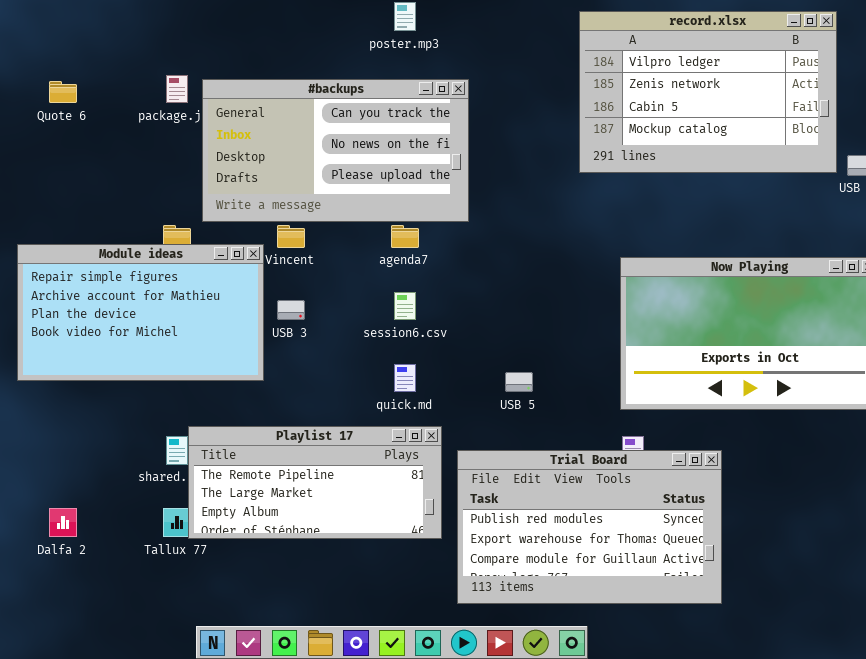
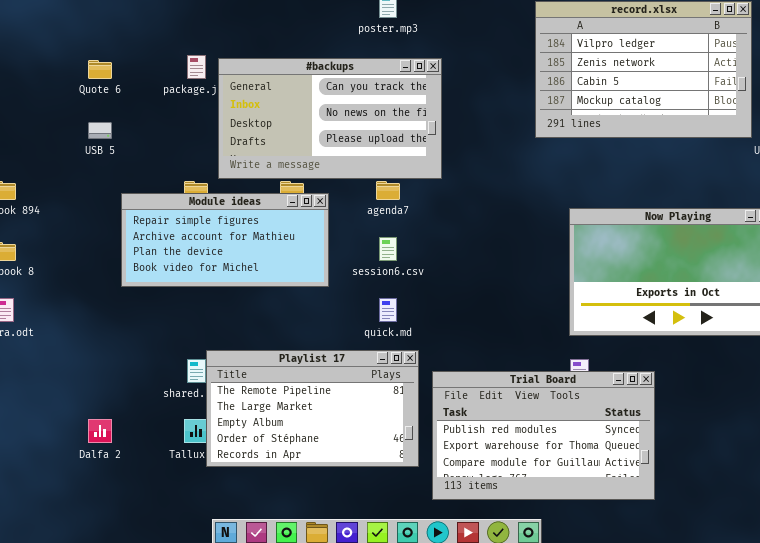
Module ideas: [17,244,264,381] -> [121,193,329,287], moved, resized
USB 5: [505,372,533,392] -> [88,122,112,139], moved
Playlist 17: [188,426,442,539] -> [206,350,419,467], resized

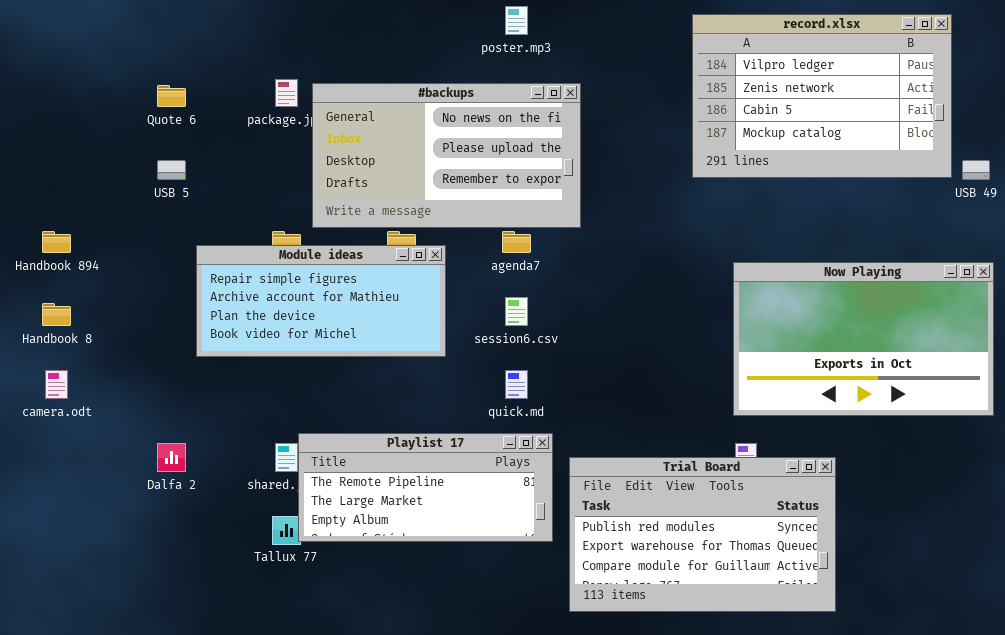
#backups: [218,58,442,179] -> [312,83,581,228], scrolled down 1 row
Playlist 17: [206,350,419,467] -> [298,433,553,542], resized
Dalfa 2: [88,419,112,443] -> [157,443,186,472], moved

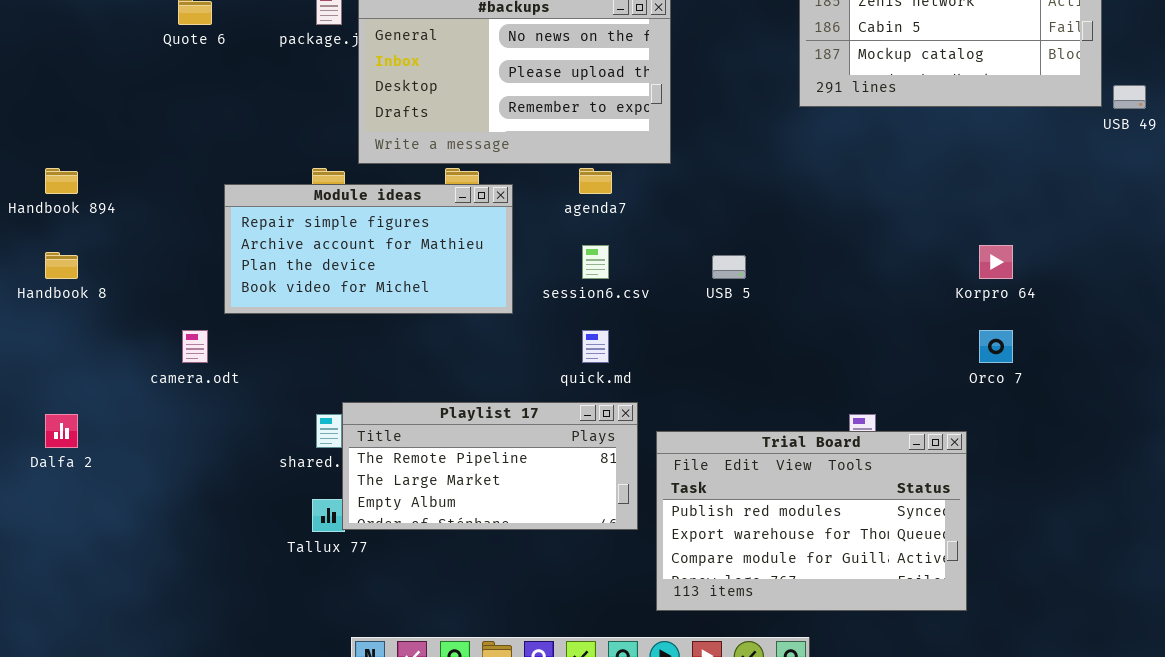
USB 5: [157,160,186,180] -> [712,255,746,279], moved
Now Playing: [733,262,994,416] -> none, closed
camera.odt: [45,370,68,399] -> [182,330,208,363], moved
Dalfa 2: [157,443,186,472] -> [45,414,78,448], moved

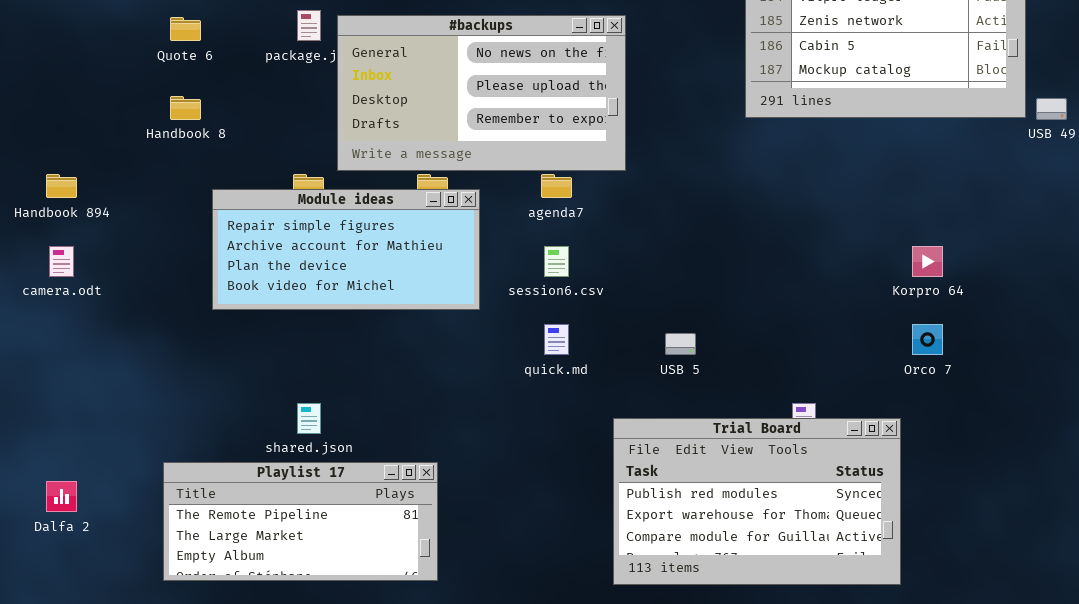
Handbook 8: [45,252,78,279] -> [170,96,201,120], moved
USB 5: [712,255,746,279] -> [665,333,696,355], moved
camera.odt: [182,330,208,363] -> [49,246,74,277], moved
Playlist 17: [342,402,638,530] -> [163,462,438,581], moved
Dalfa 2: [45,414,78,448] -> [46,481,77,512], moved

